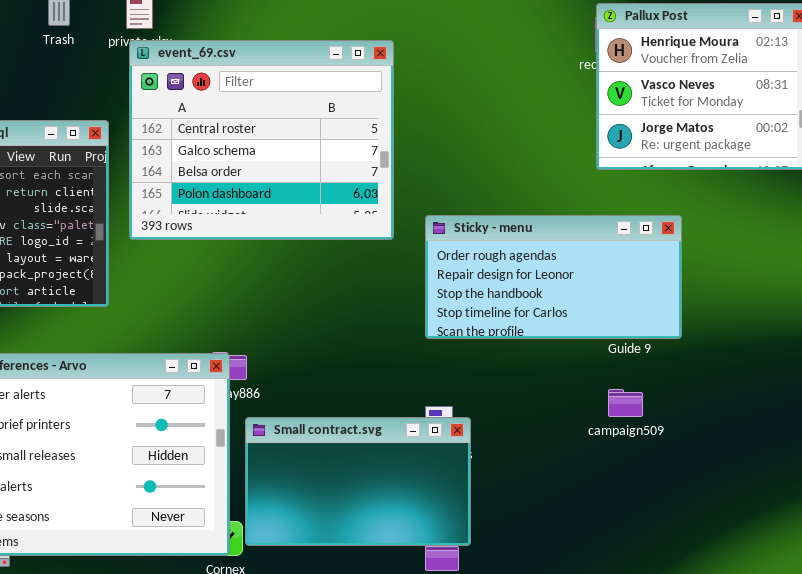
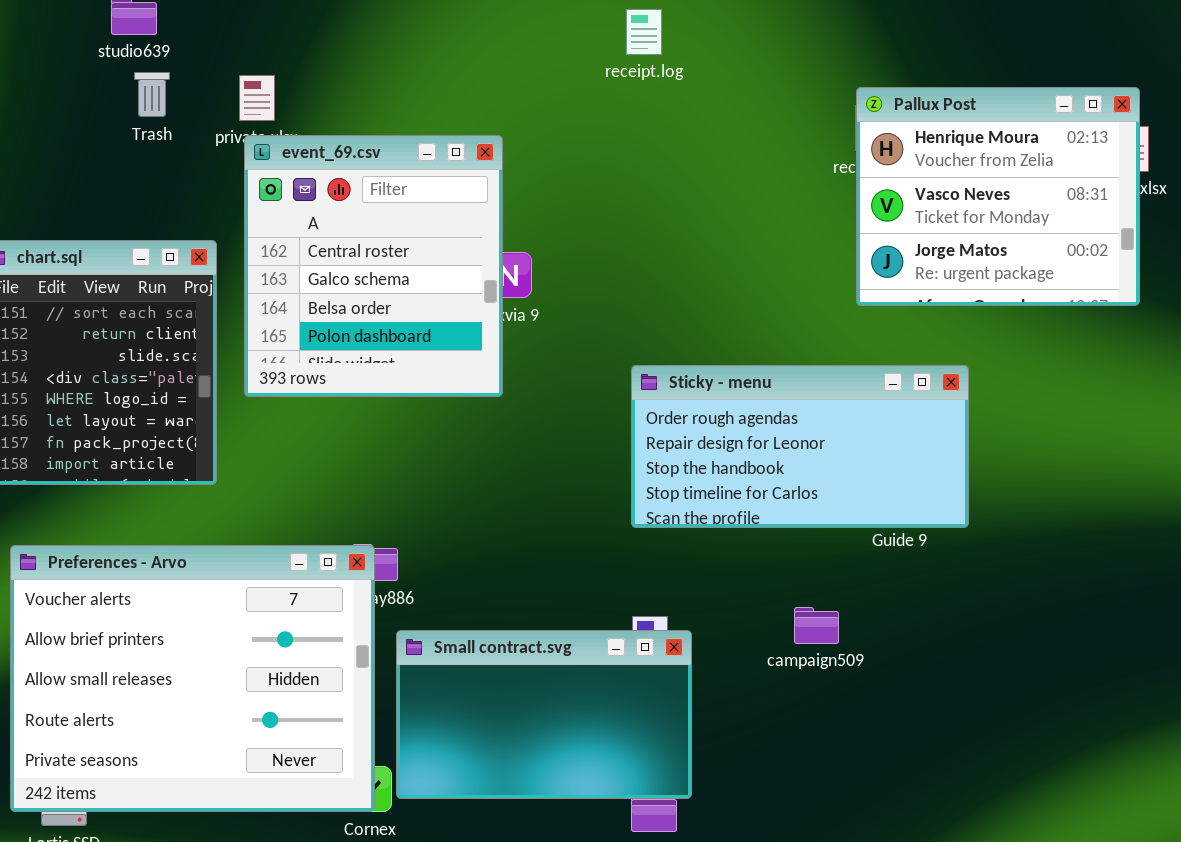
event_69.csv: [129,40,394,240] -> [244,135,503,397], resized
campaign509: [608,389,643,417] -> [794,607,839,644], moved

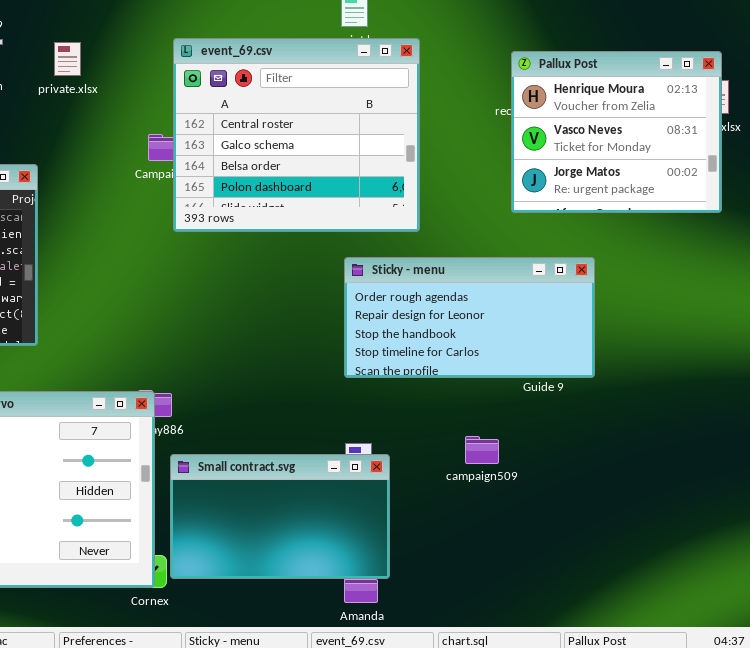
event_69.csv: [244,135,503,397] -> [173,38,420,232], moved, resized

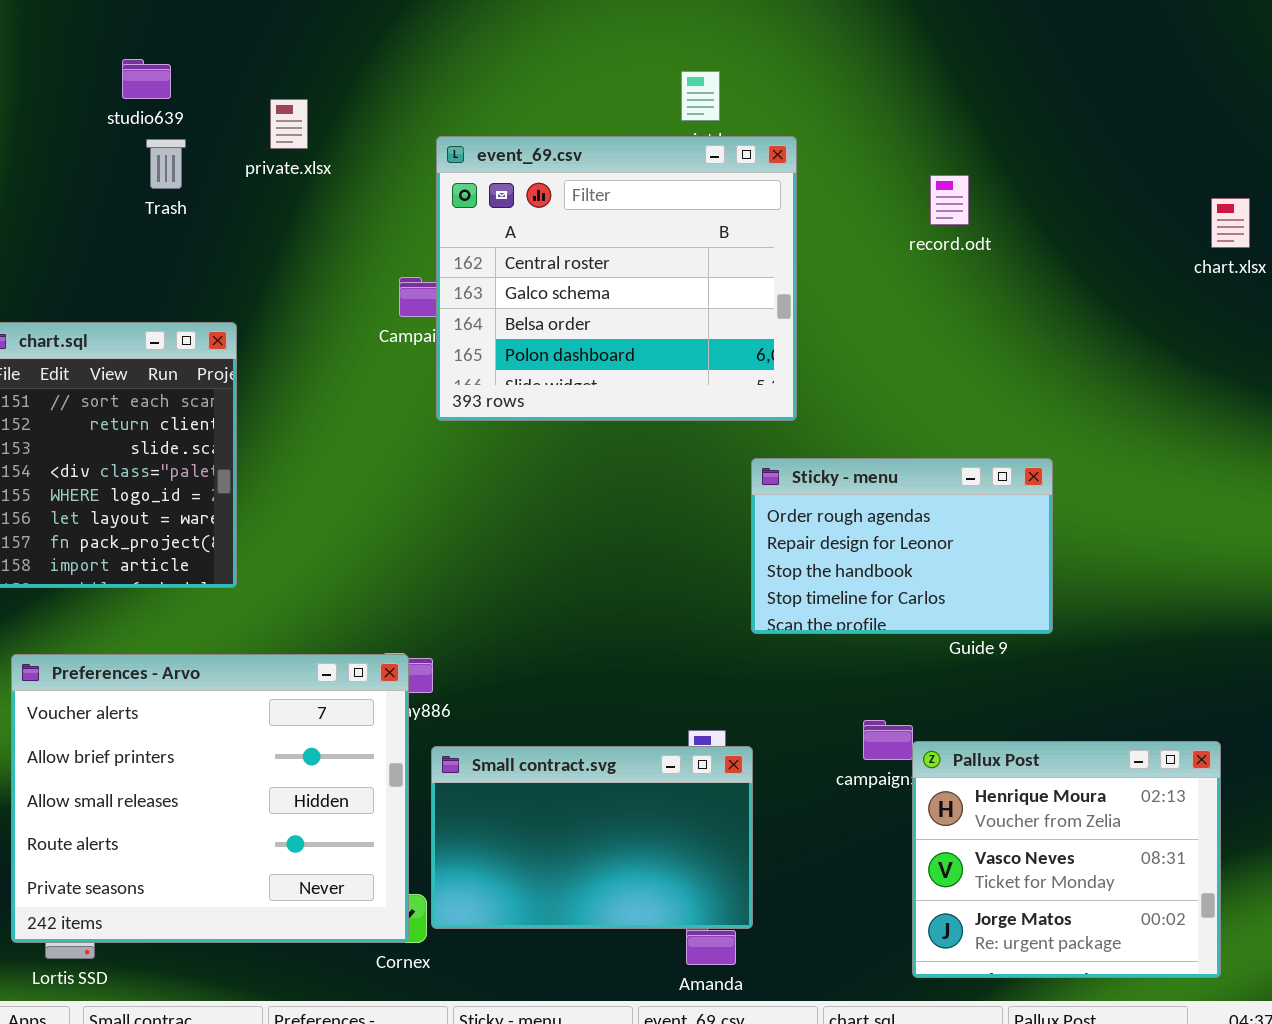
private.xlsx: [54,42,81,76] -> [270,99,308,149], moved
Pallux Post: [511,51,722,213] -> [912,741,1221,978], moved
Sticky - menu: [344,257,595,378] -> [751,458,1053,634], resized

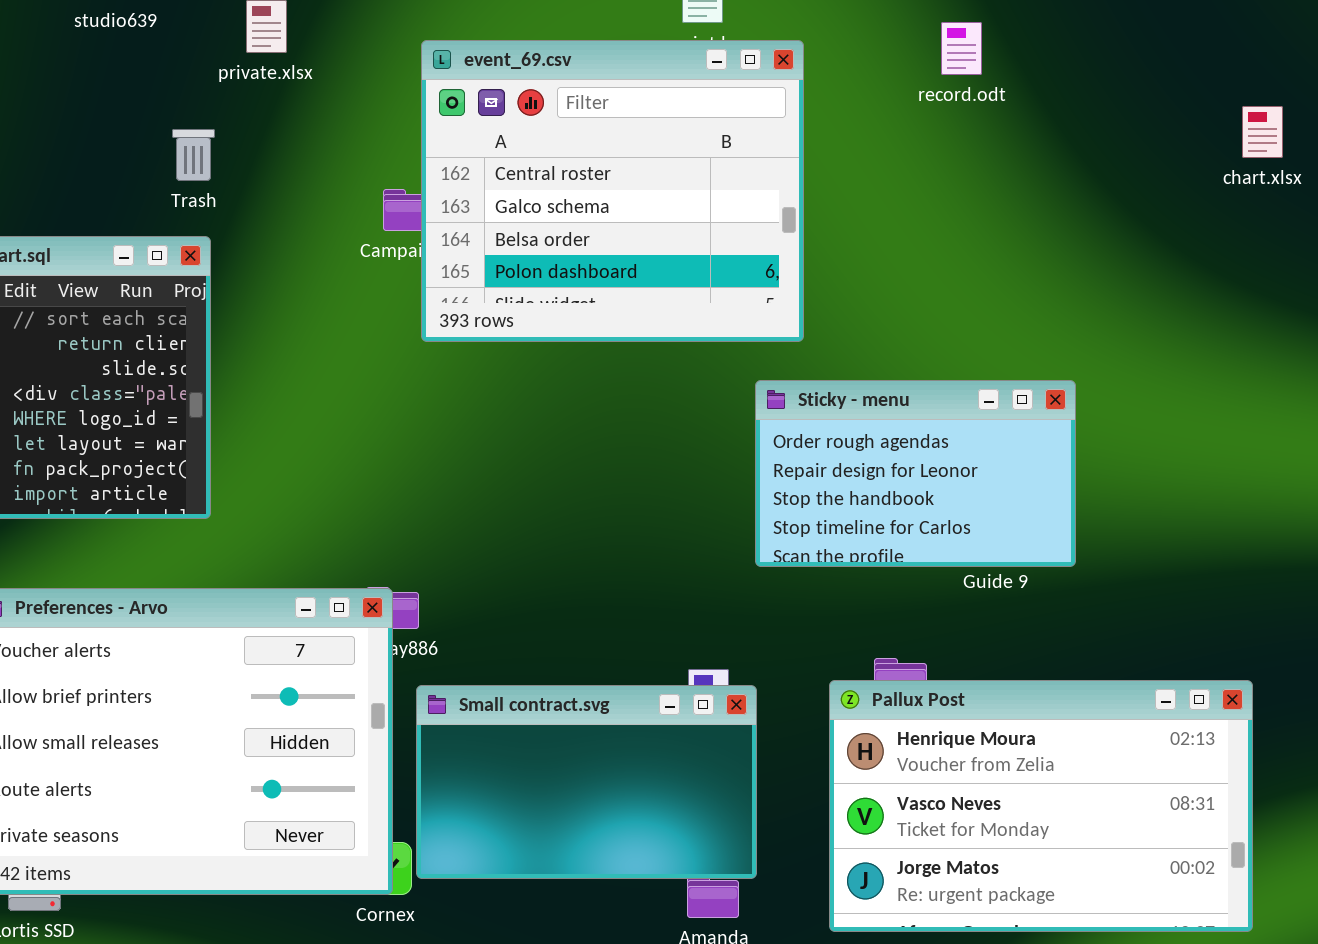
Trash: [146,139,186,189] -> [172,129,215,181], moved
record.odt: [930,175,969,225] -> [941,22,982,75], moved
Pallux Post: [912,741,1221,978] -> [829,680,1253,932], resized

